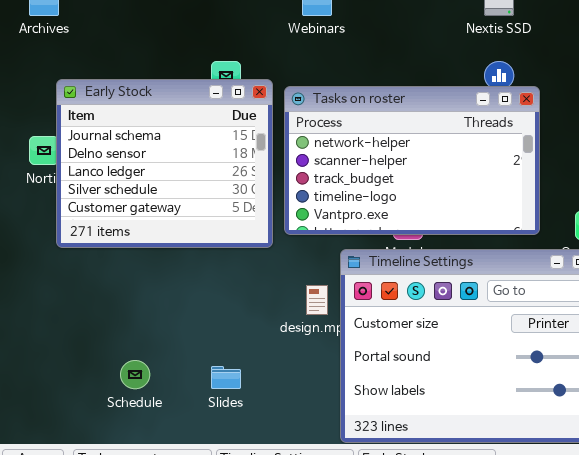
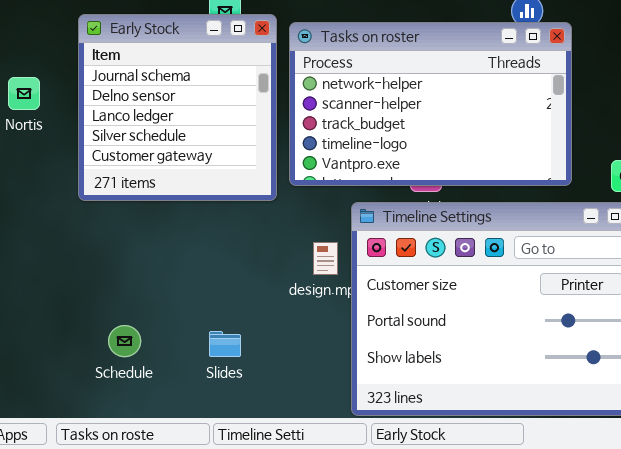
Early Stock: [56,79,273,248] -> [78,14,277,201], resized

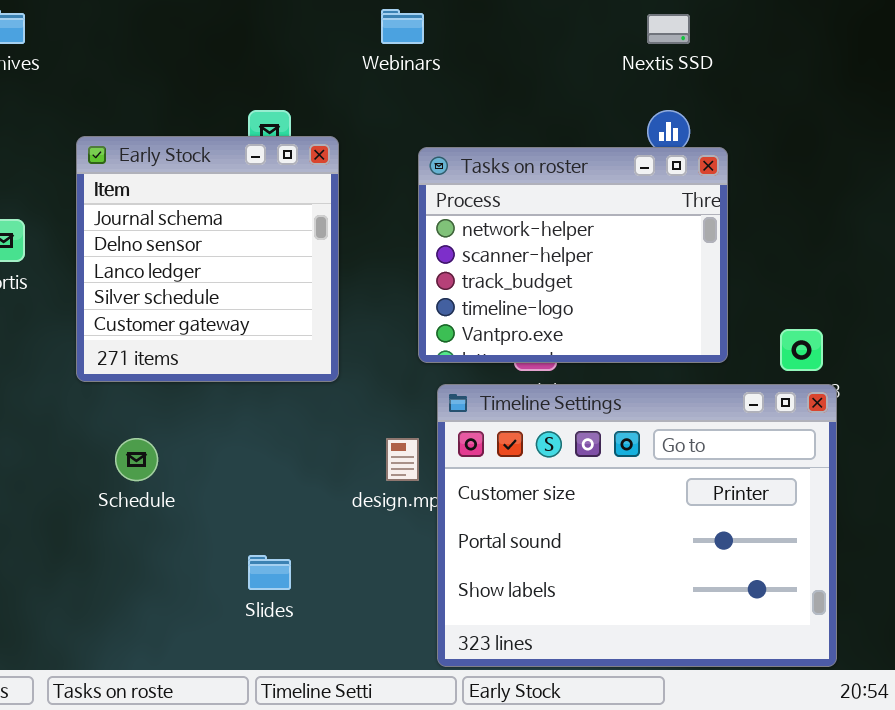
Tasks on roster: [289,22,572,186] -> [418,147,728,363], resized
Schedule: [108,325,141,357] -> [115,438,158,481], moved

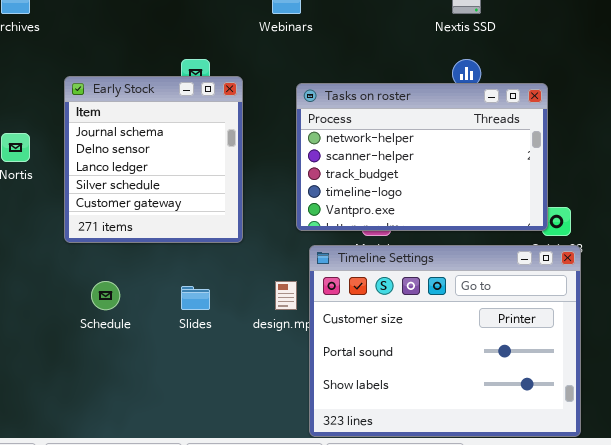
Tasks on roster: [418,147,728,363] -> [296,83,548,231], resized
Slides: [248,555,291,590] -> [181,286,210,310], moved

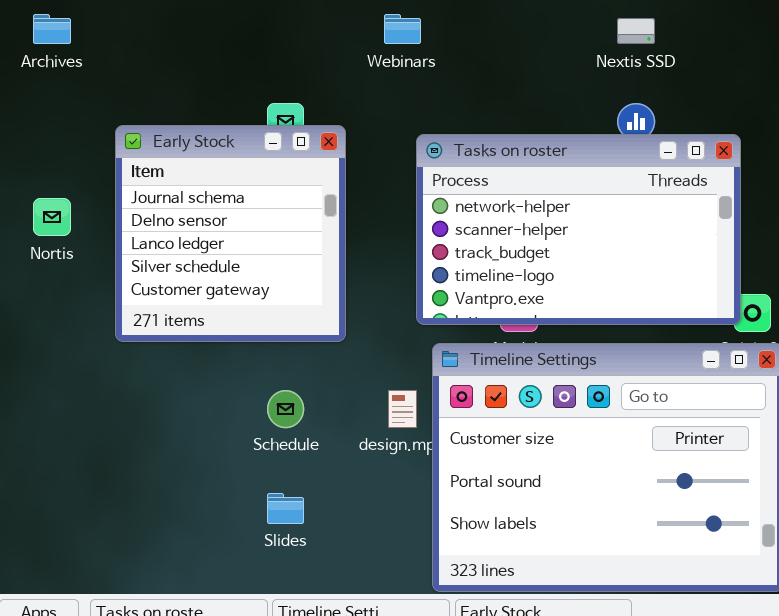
Schedule: [91,281,120,310] -> [267,390,304,428], moved
Slides: [181,286,210,310] -> [267,493,304,524], moved

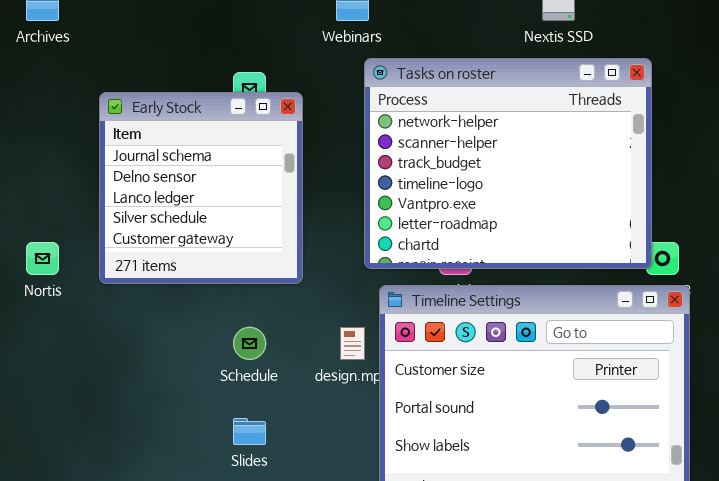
Tasks on roster: [416,134,741,325] -> [364,58,652,269], resized
Nortis: [33,198,71,236] -> [26,242,59,275], moved

